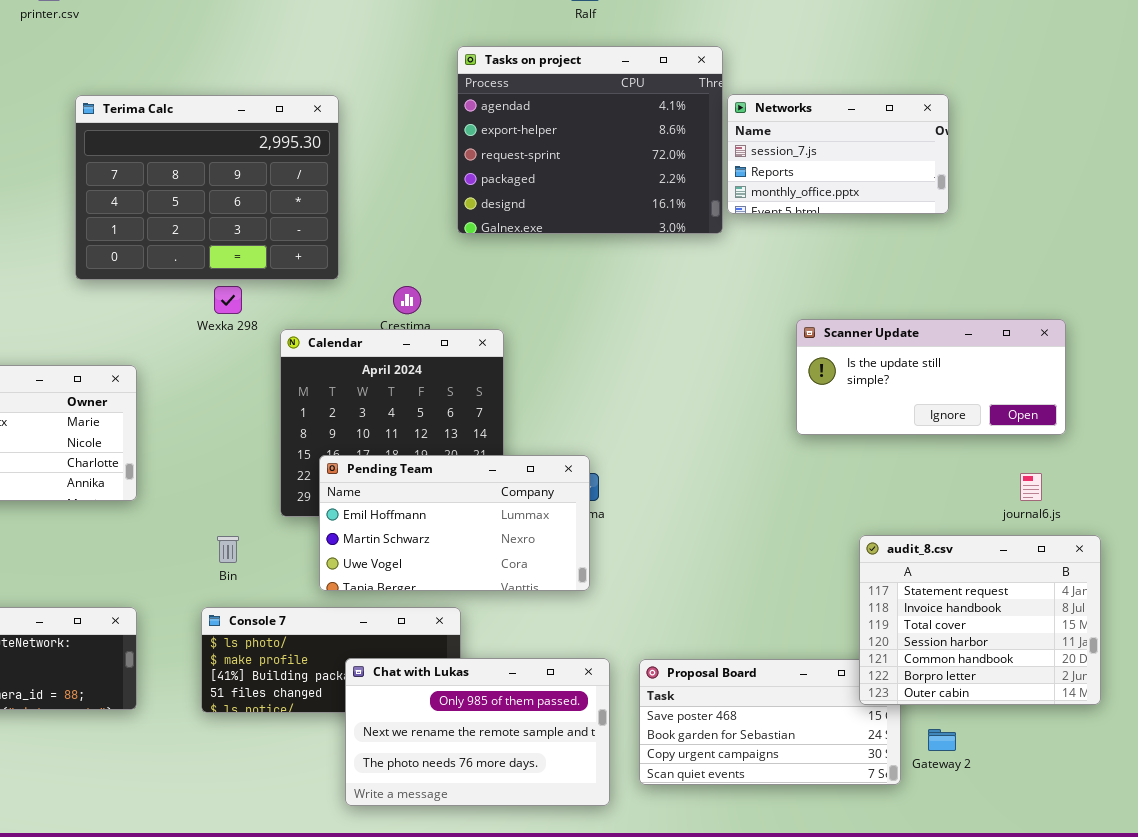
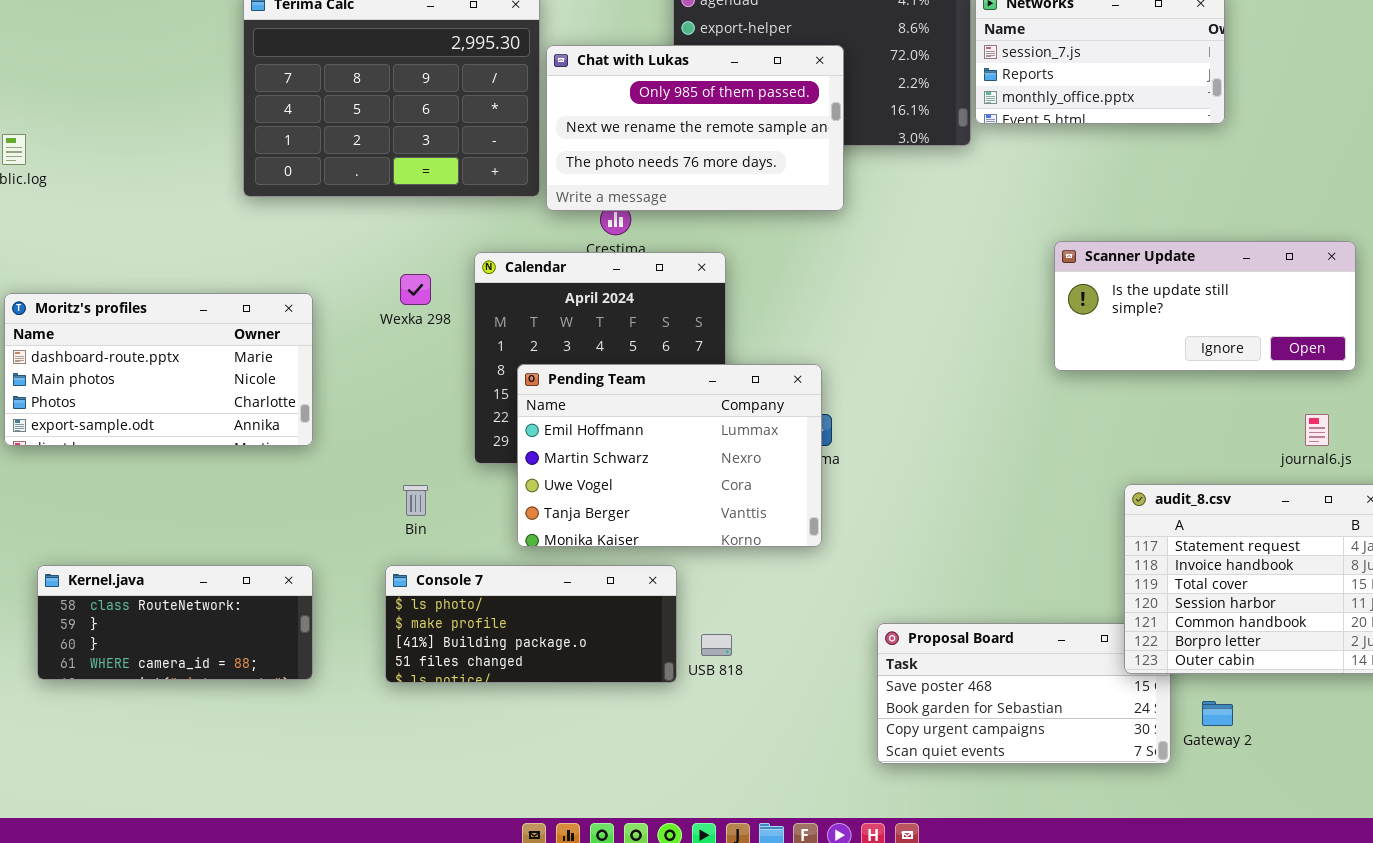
Wexka 298: [214,286,242,314] -> [400,274,431,305], moved
Pending Team: [319,455,590,591] -> [517,364,822,547], resized
Chat with Lukas: [345,658,610,806] -> [546,45,844,211], moved

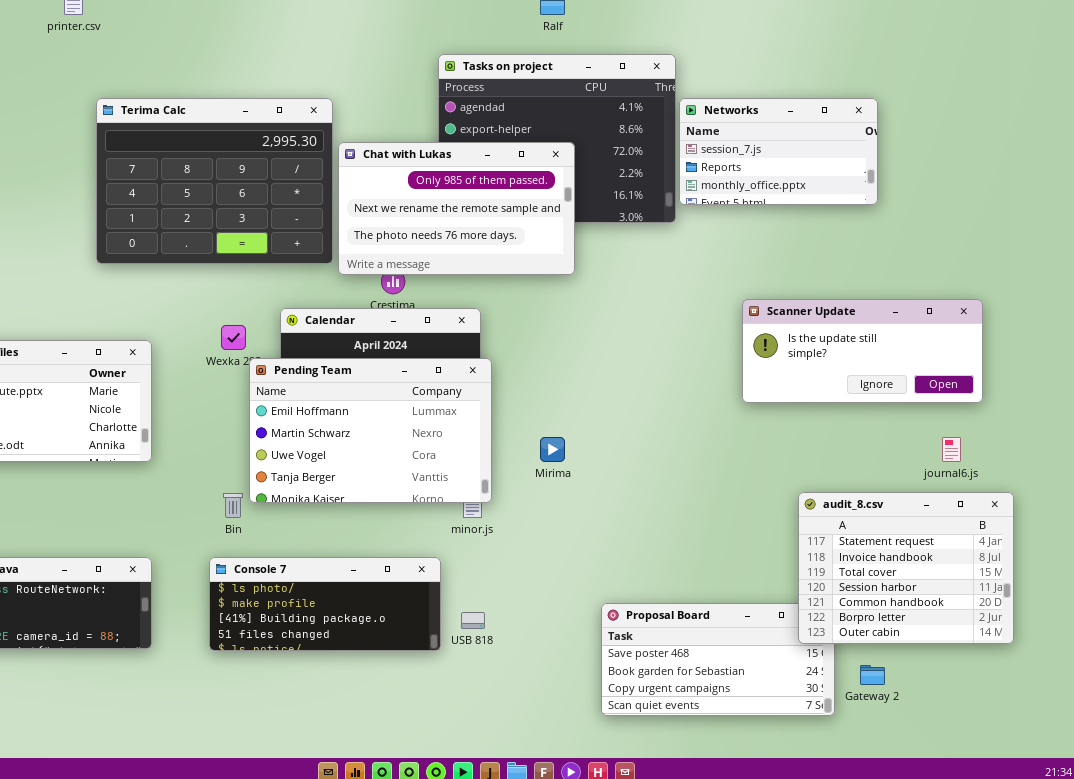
Pending Team: [517,364,822,547] -> [249,358,492,503], moved

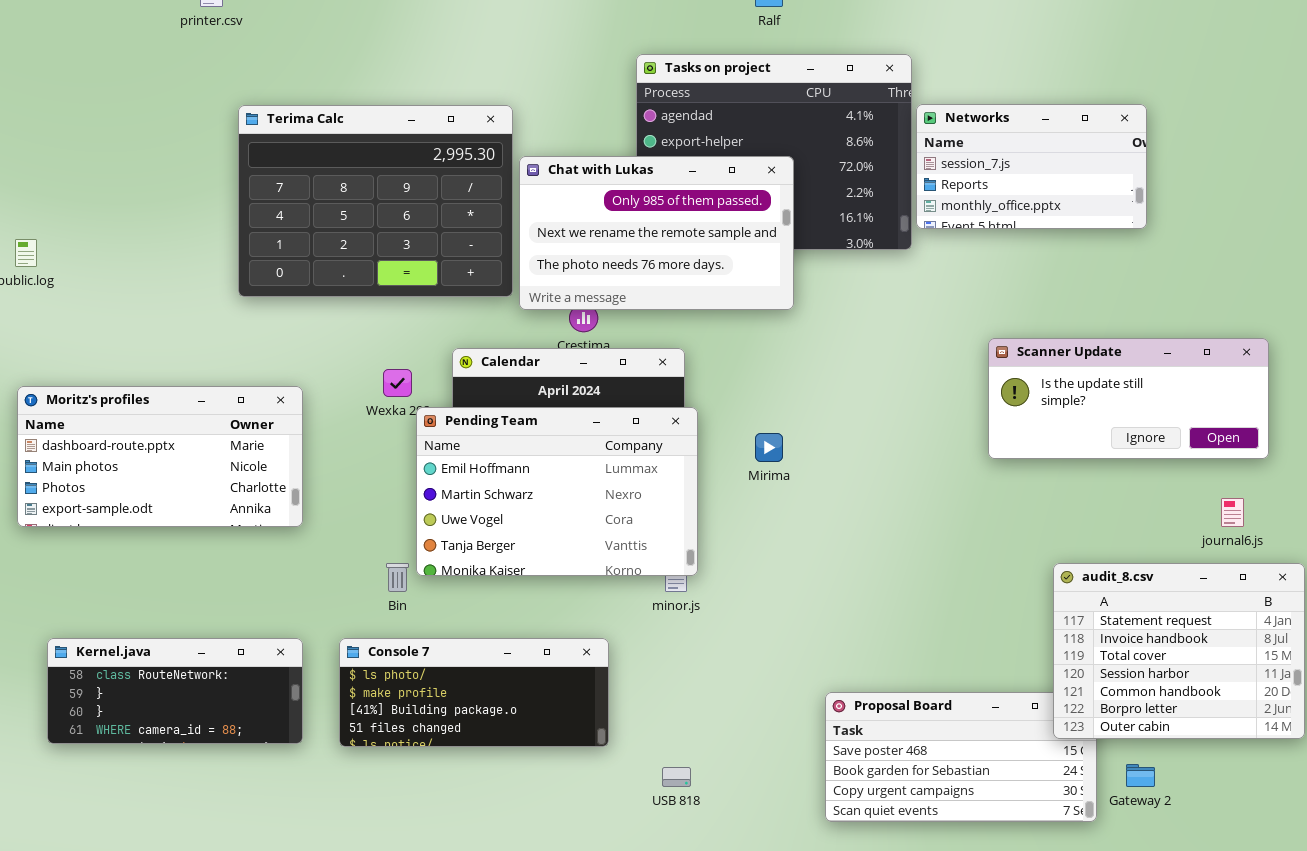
Mirima: [540,437,565,462] -> [755,433,783,462], moved
Console 7: [209,557,441,651] -> [339,638,609,747], moved
USB 818: [461,612,485,629] -> [662,767,691,787], moved

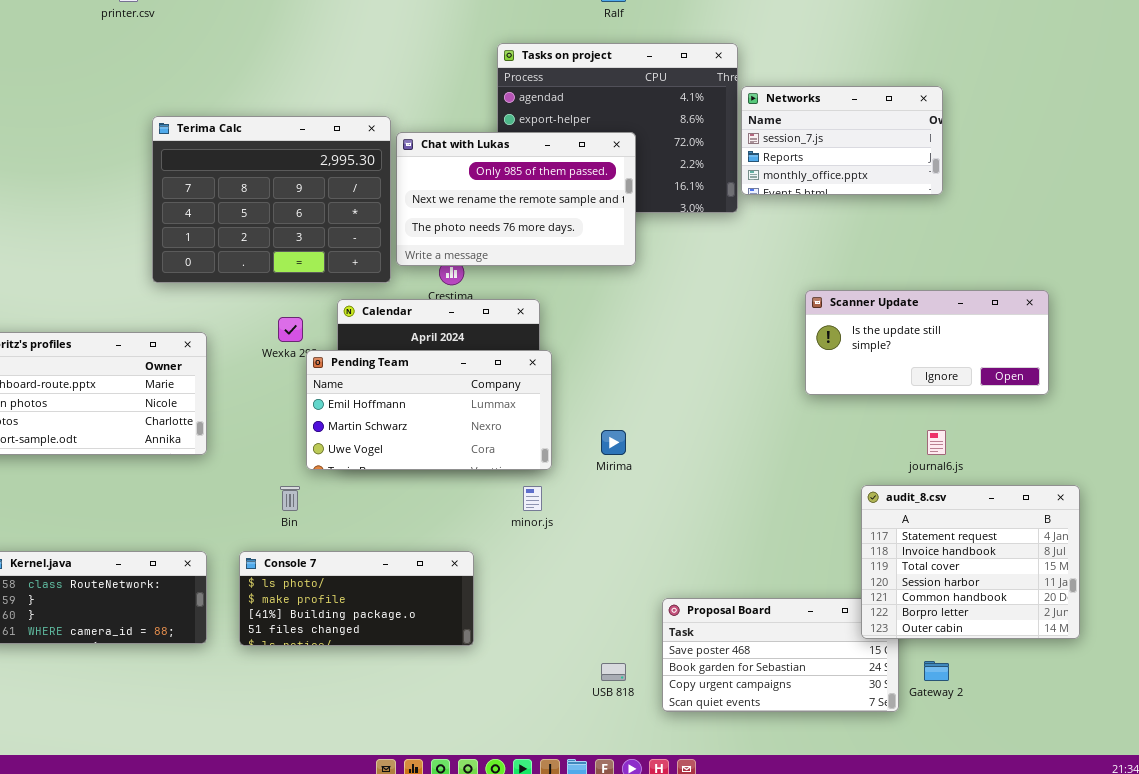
Terima Calc: [238,105,513,297] -> [152,116,391,283], moved
Pending Team: [416,407,698,576] -> [306,350,552,470], resized
Mirima: [755,433,783,462] -> [601,430,626,455], moved
journal6.js: [1221,498,1244,527] -> [927,430,946,455], moved
USB 818: [662,767,691,787] -> [601,663,626,681], moved

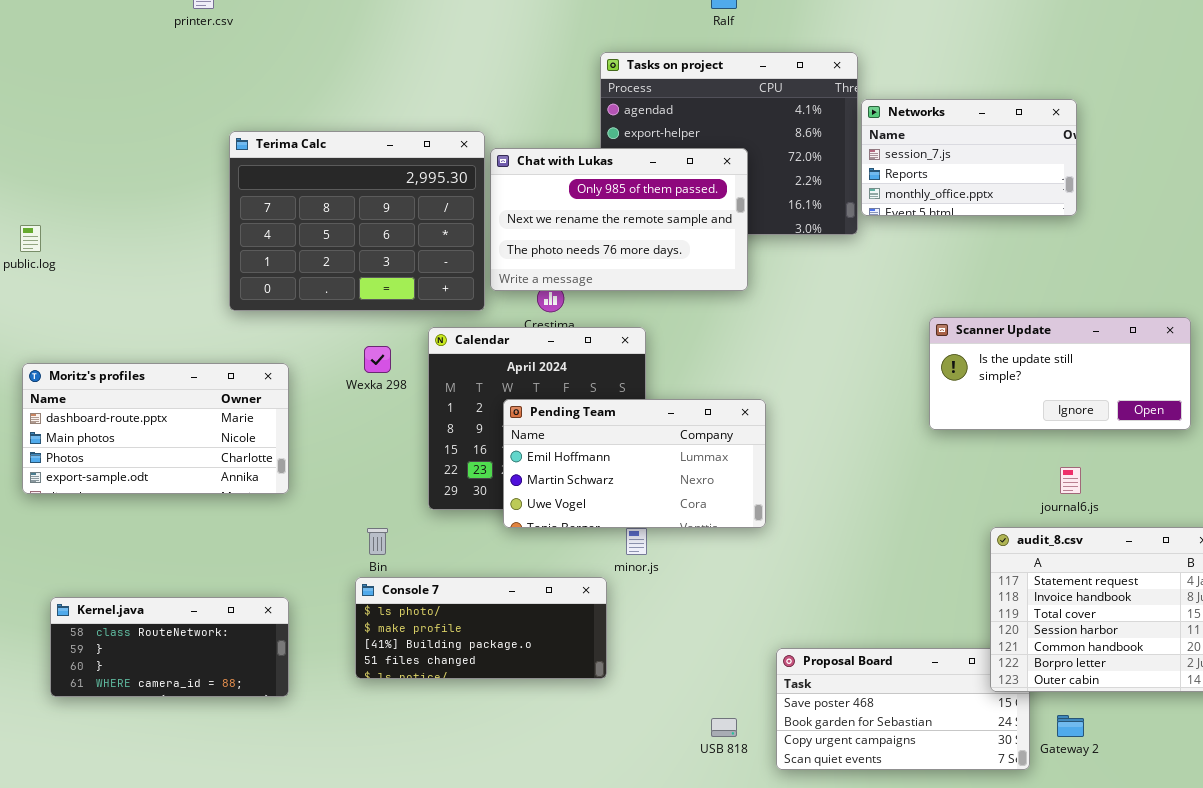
Pending Team: [306,350,552,470] -> [503,399,766,528], moved
Console 7: [239,551,474,646] -> [355,577,607,679], moved

